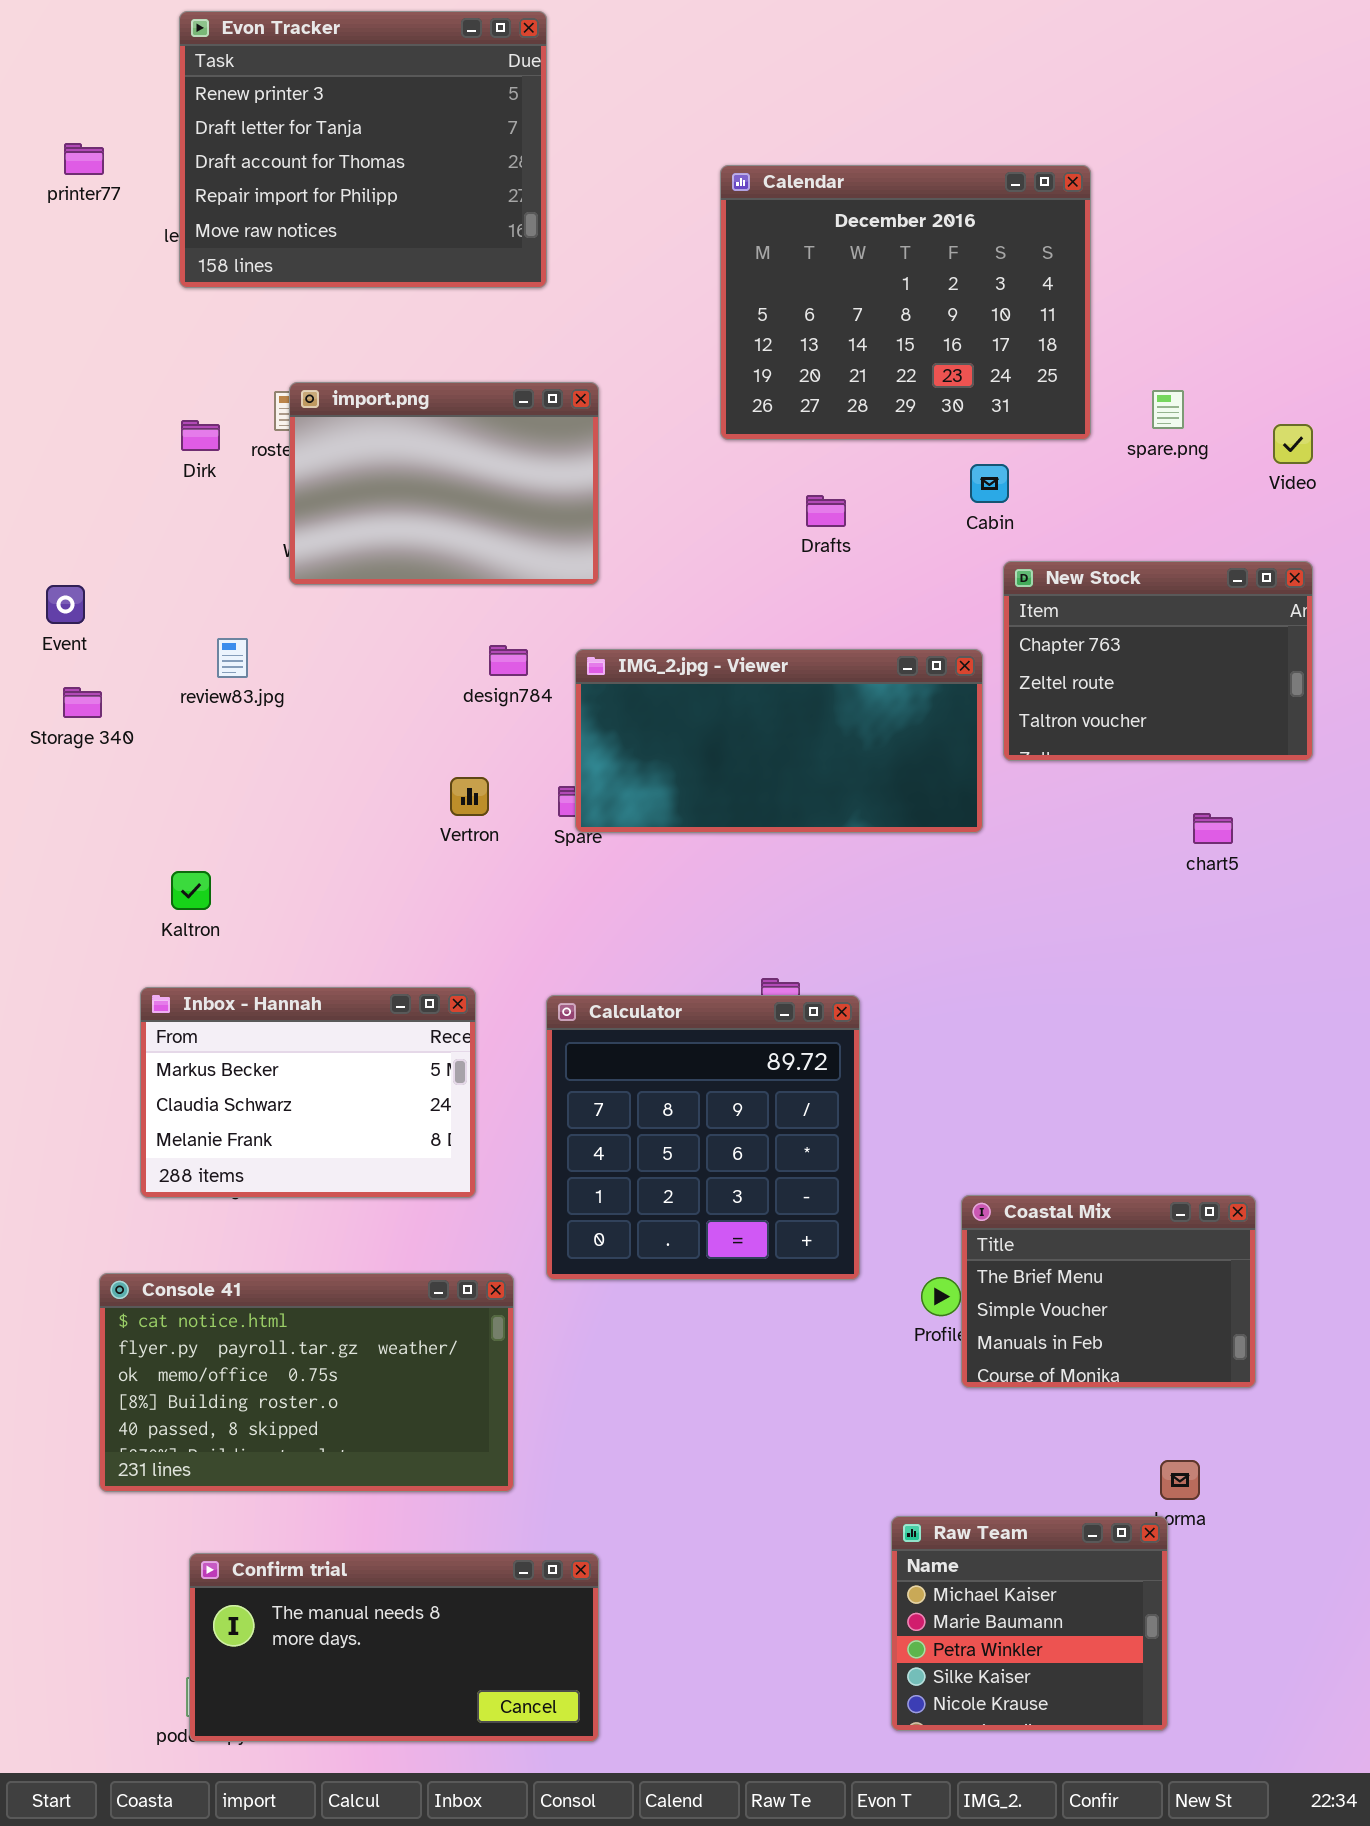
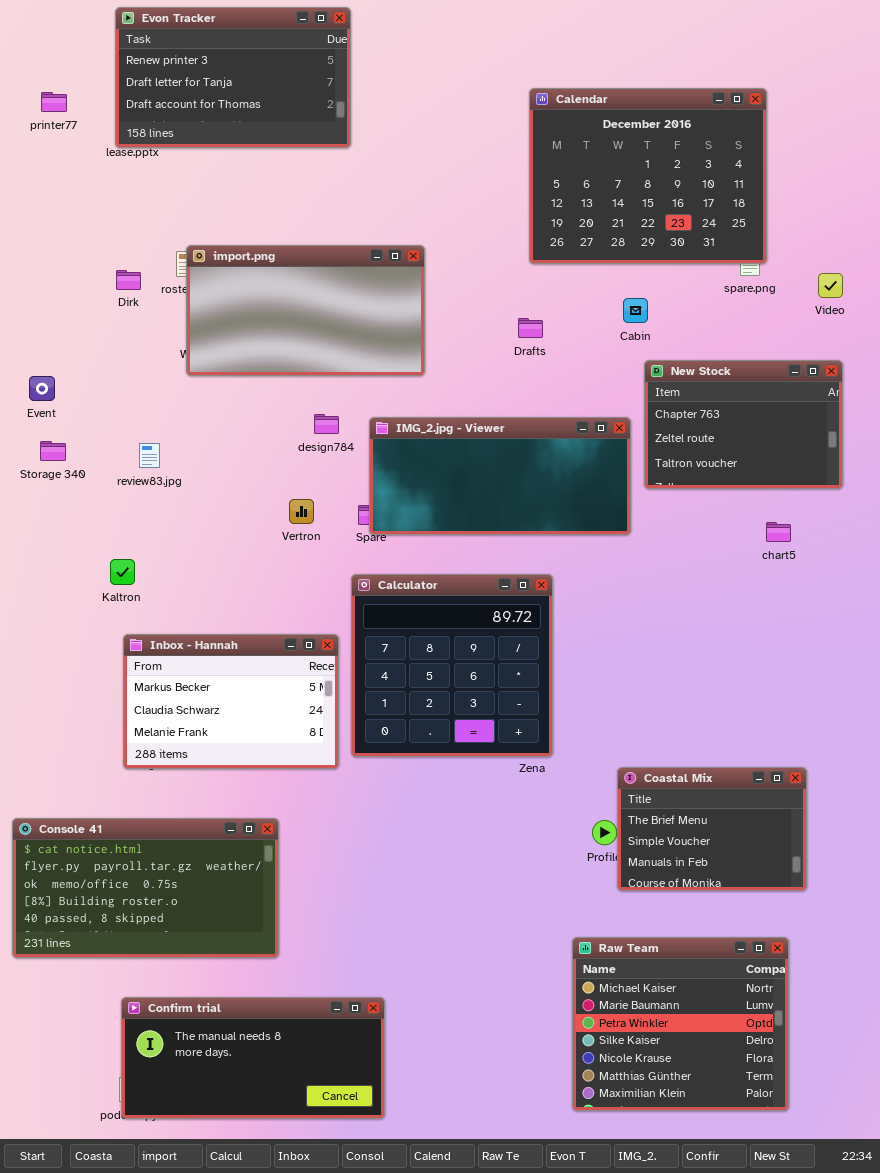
Evon Tracker: [179,11,547,288] -> [115,7,351,148], resized
Calendar: [720,165,1091,440] -> [529,88,767,264], moved
import.png: [289,382,599,585] -> [186,245,425,376], resized
review83.jpg: [217,638,248,678] -> [139,443,160,468], moved
Inbox - Hannah: [140,987,476,1198] -> [123,634,339,769], moved
Calculator: [546,995,860,1280] -> [351,574,553,757], moved
Console 41: [99,1273,514,1492] -> [12,818,279,958], moved
Raw Team: [891,1516,1168,1731] -> [572,937,789,1111], resized

